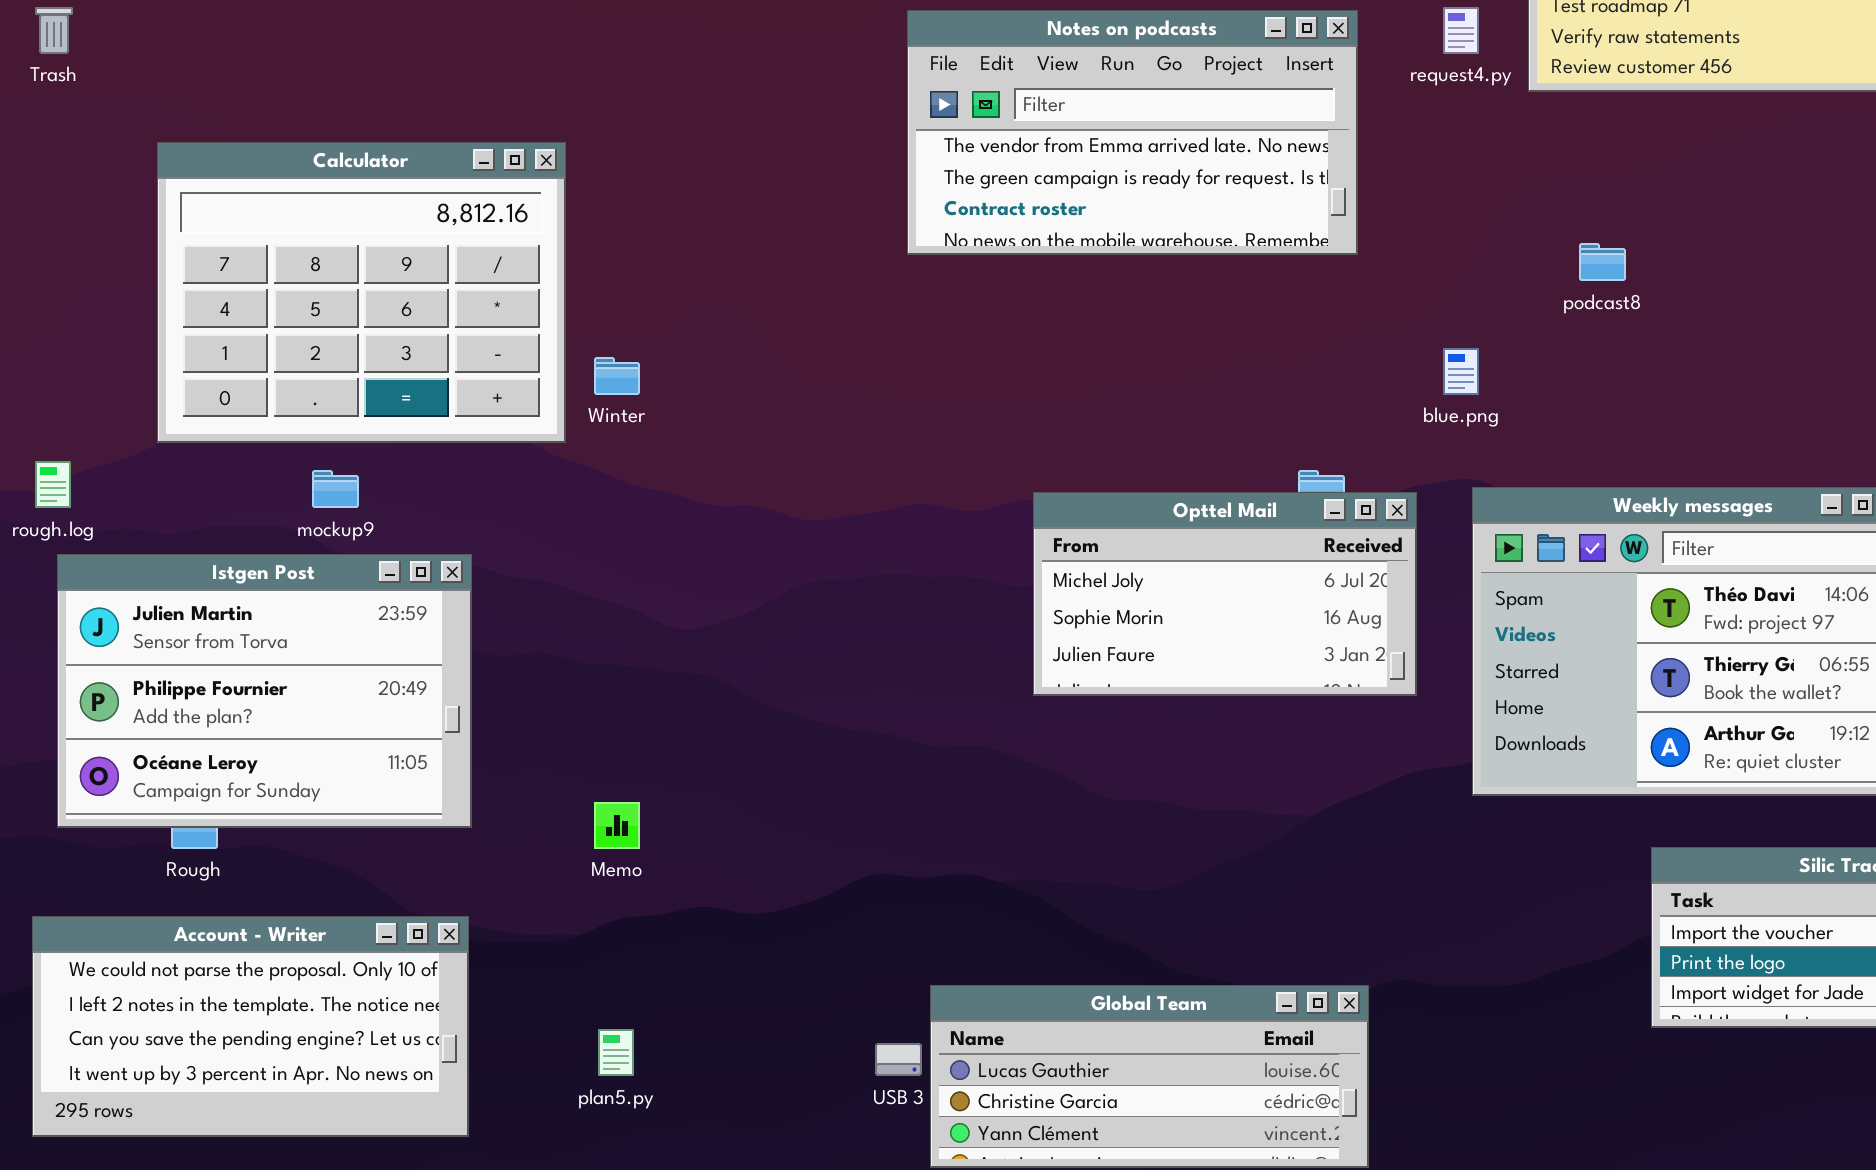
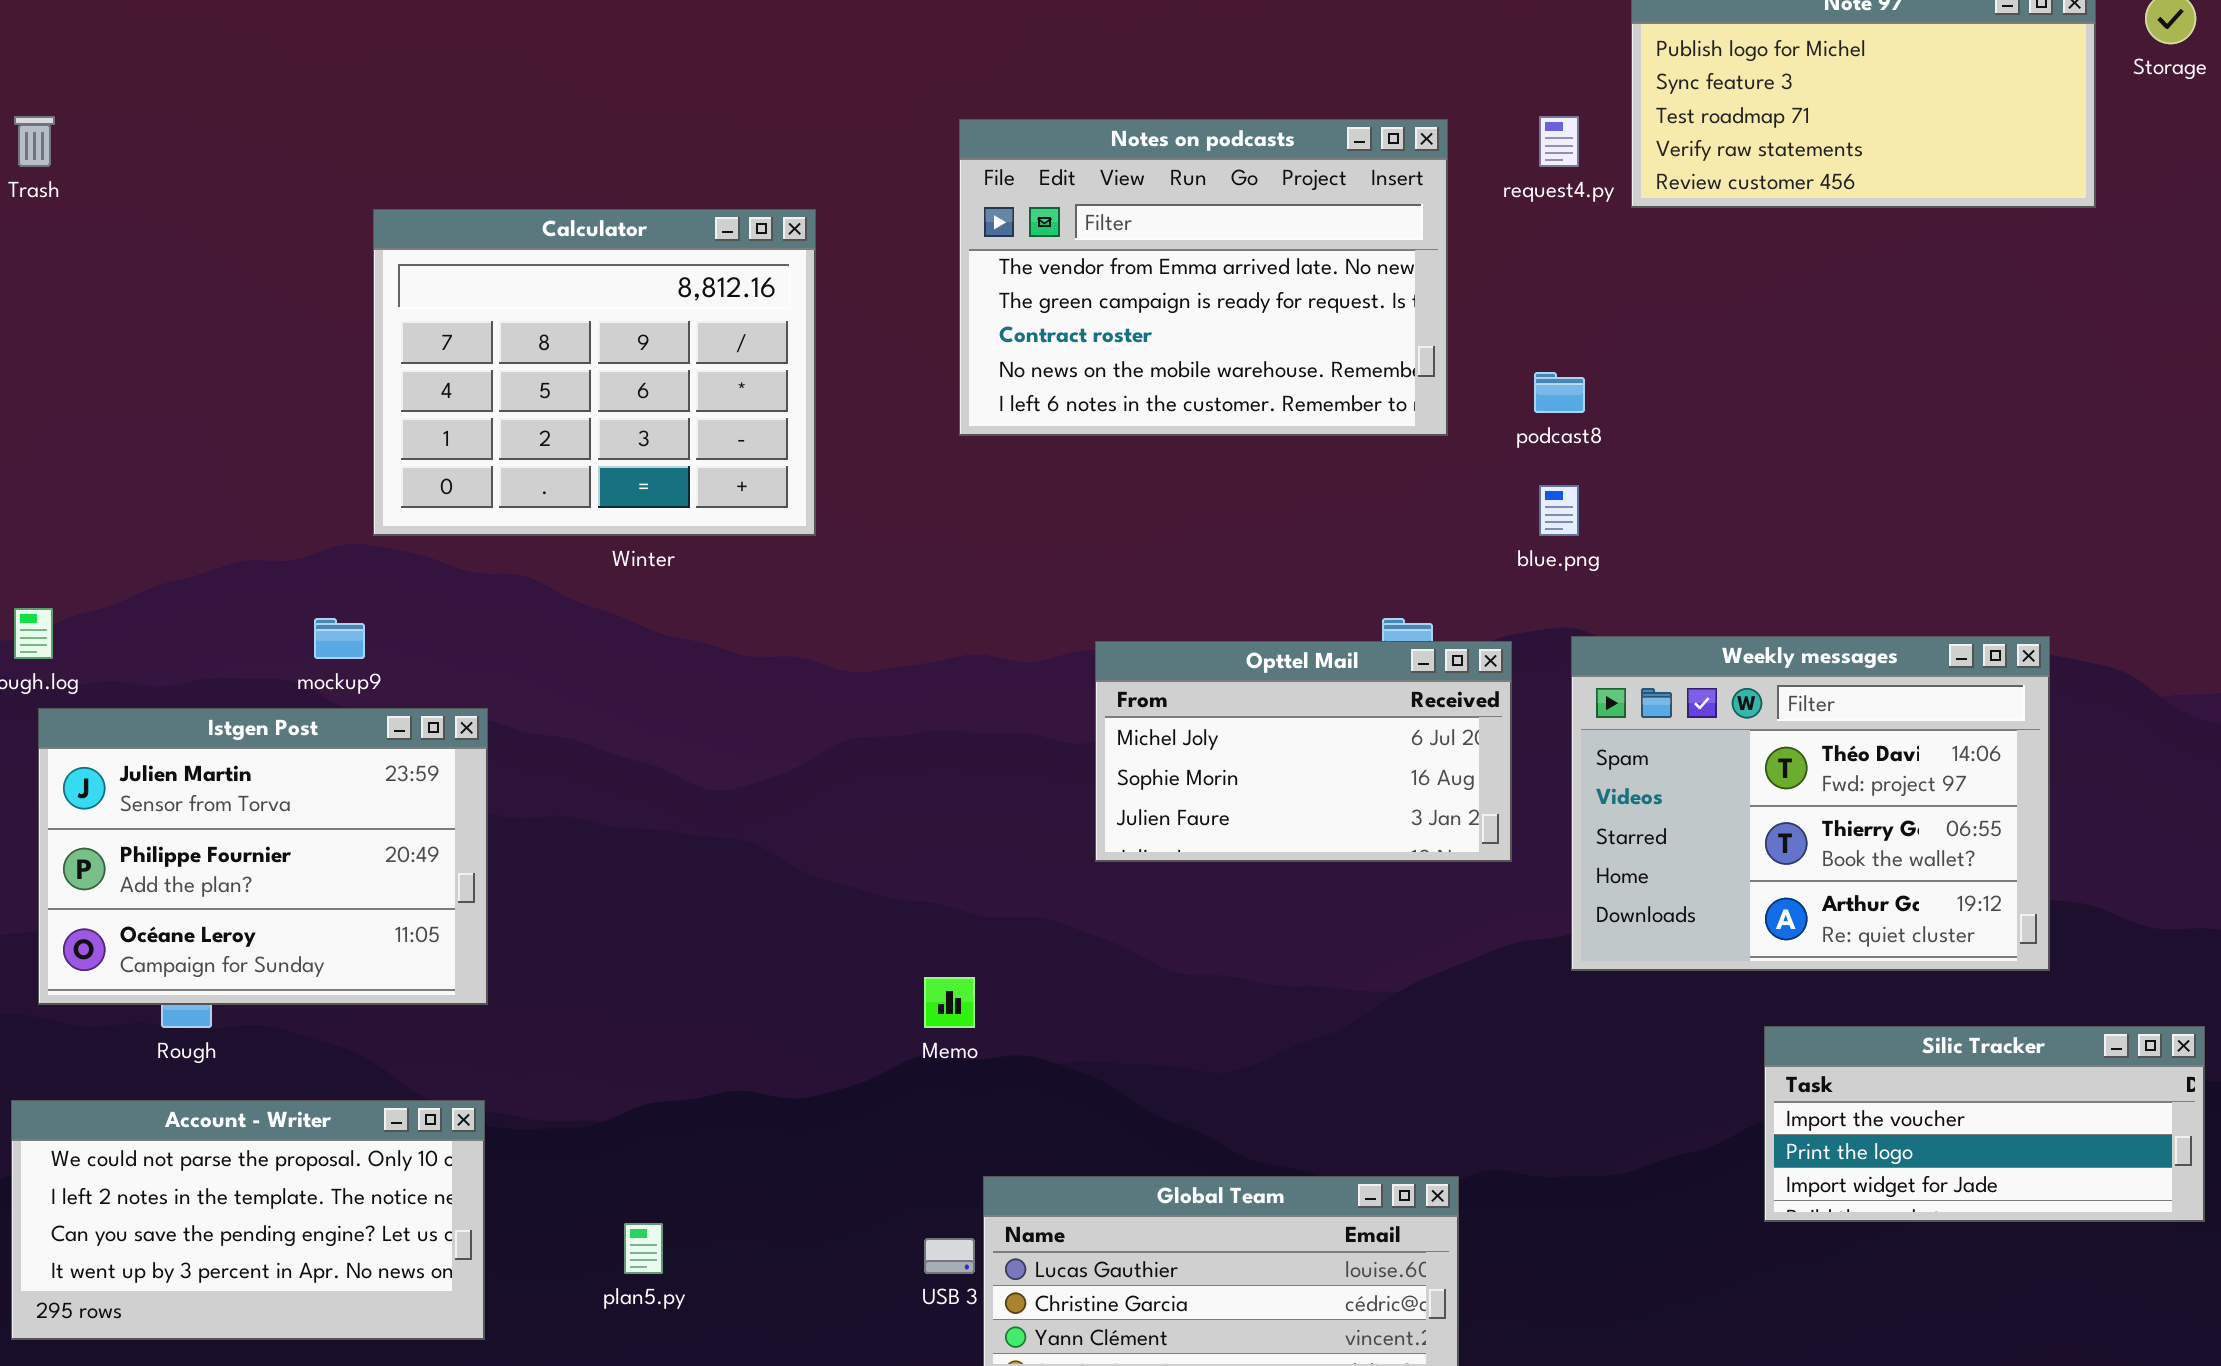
Notes on podcasts: [907,10,1358,255] -> [959,119,1448,436], resized
Calculator: [157,142,566,443] -> [373,209,816,536], moved
podcast8: [1579,243,1626,281] -> [1534,372,1585,413], moved
Memo: [594,802,640,849] -> [924,977,975,1028], moved

